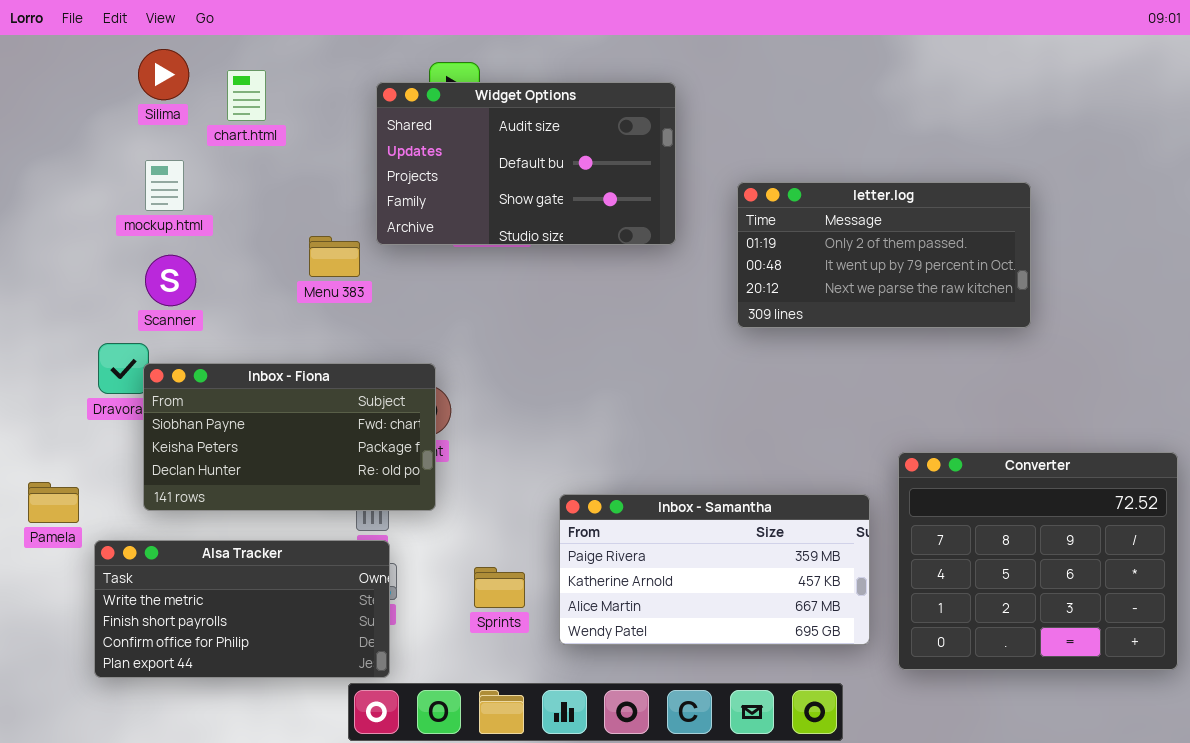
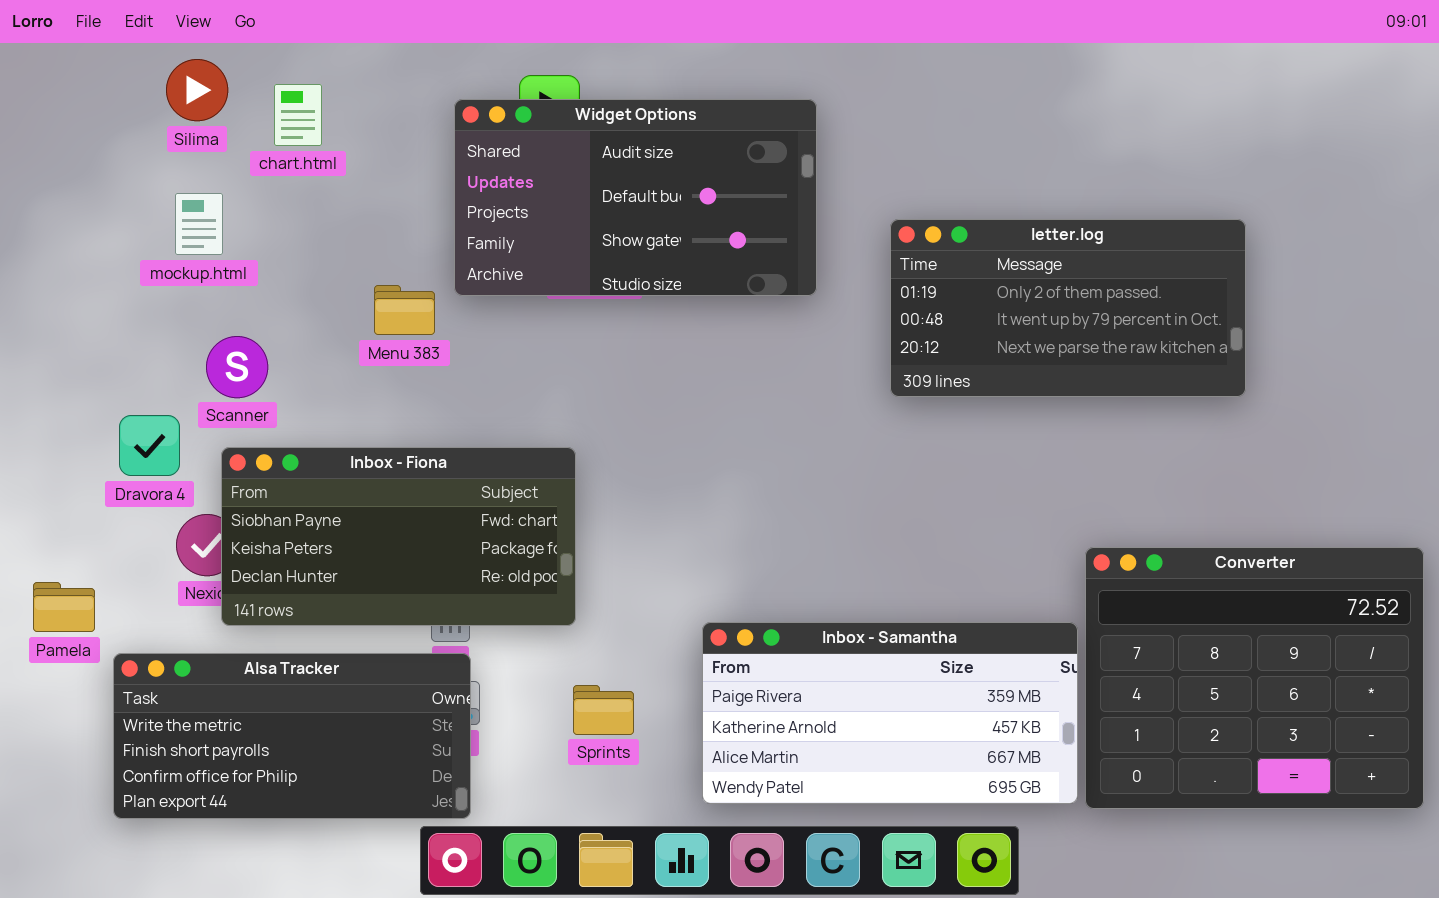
Scanner: [145,255,196,306] -> [206,336,268,398], moved
Inbox - Fiona: [143,363,436,511] -> [221,447,576,626], moved
Inbox - Samantha: [559,494,870,645] -> [702,622,1078,804], moved

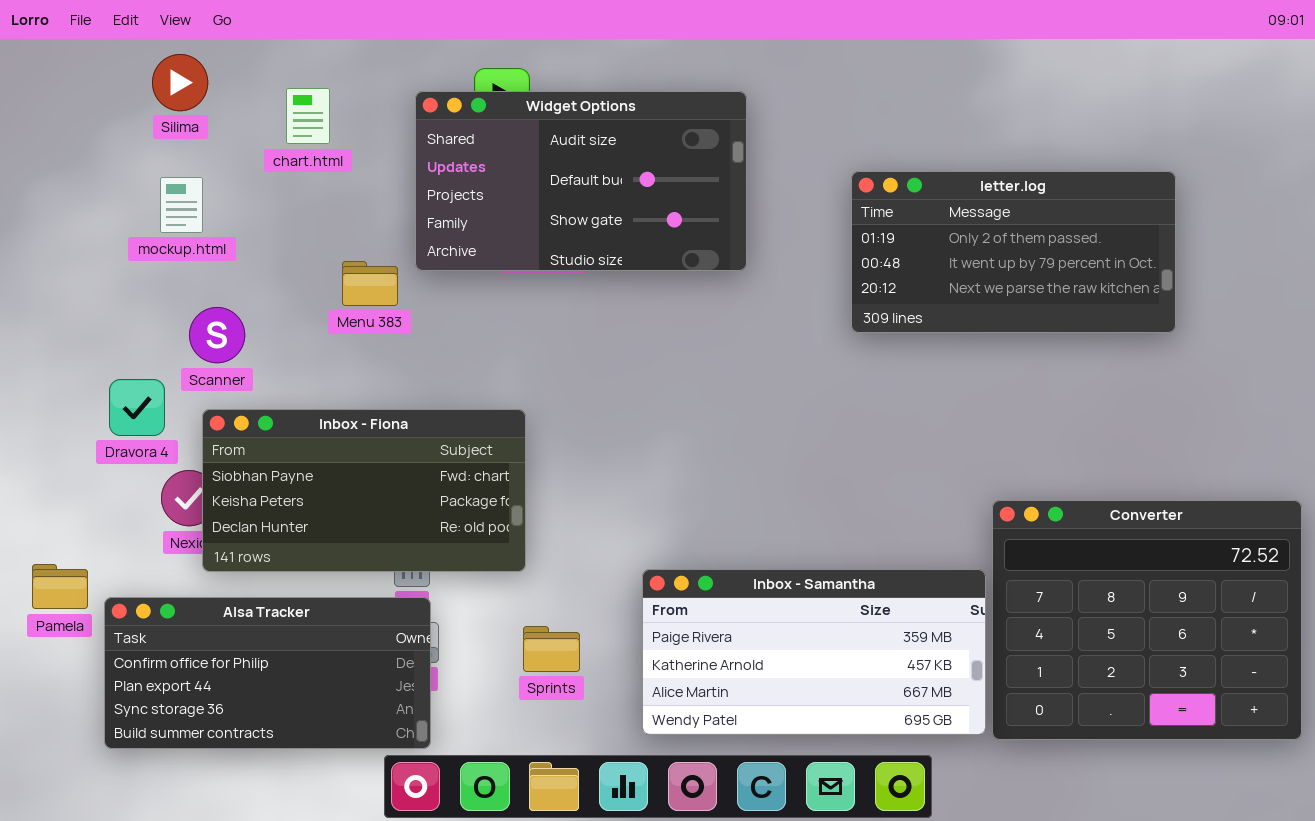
chart.html: [274,84,322,146] -> [286,88,330,144], moved
letter.log: [890,219,1246,397] -> [851,171,1176,333], moved
Pamela: [33,582,95,632] -> [32,564,88,609], moved
Alsa Tracker: [113,653,471,819] -> [104,597,431,749], scrolled down 2 rows

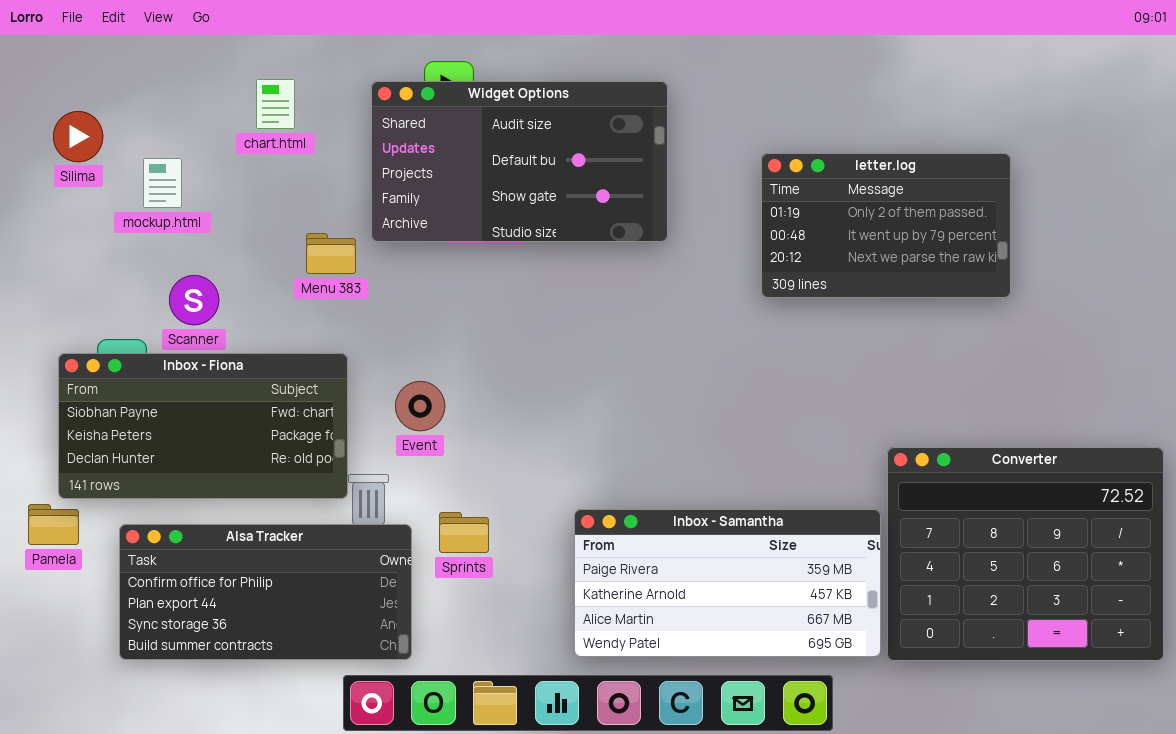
Silima: [152,54,208,111] -> [53,111,103,162], moved
letter.log: [851,171,1176,333] -> [761,153,1011,298], resized
Inbox - Fiona: [202,409,526,572] -> [58,353,348,499], moved
Alsa Tracker: [104,597,431,749] -> [119,524,412,660], moved
Sprints: [523,626,580,672] -> [439,512,489,553], moved

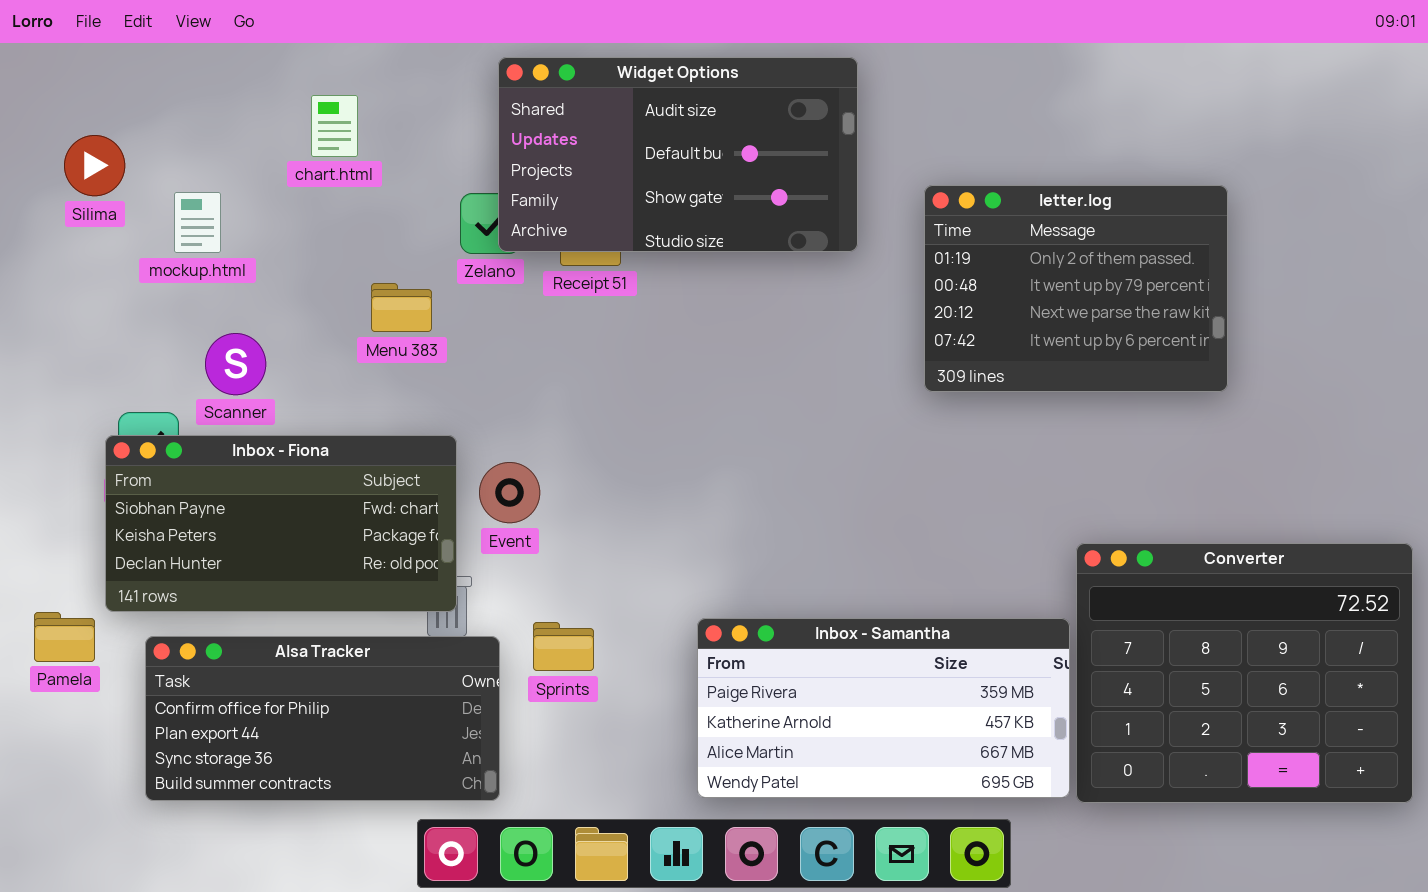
Widget Options: [371,81,668,242] -> [498,57,858,252], moved
letter.log: [761,153,1011,298] -> [924,185,1228,392], resized
Inbox - Fiona: [58,353,348,499] -> [105,435,457,612], moved

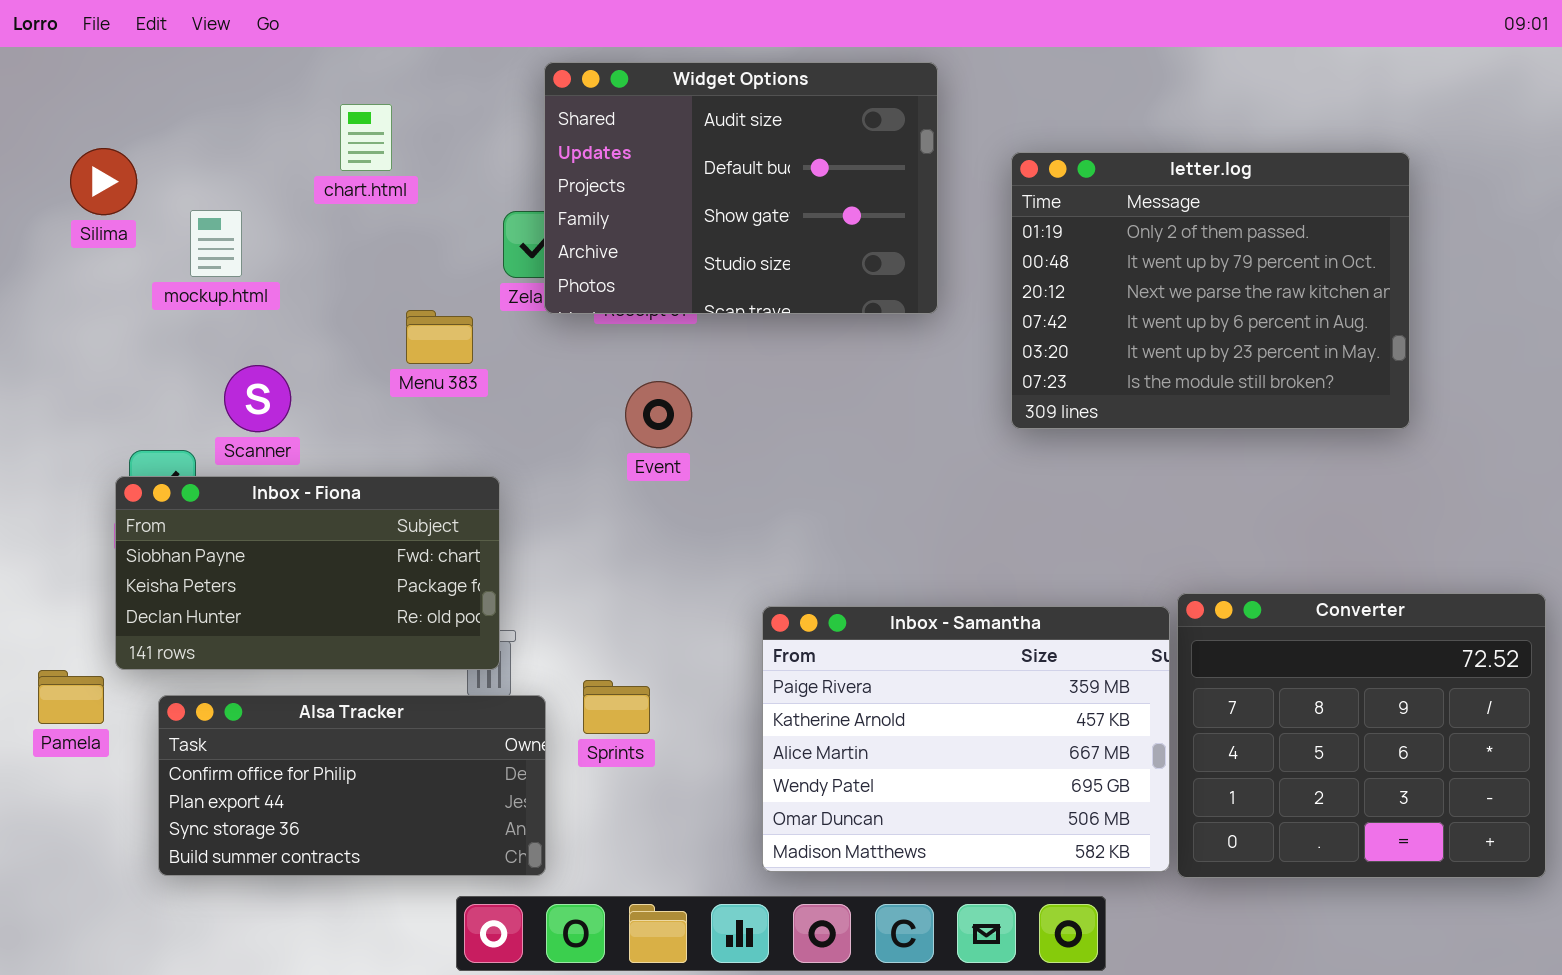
Widget Options: [498,57,858,252] -> [544,62,938,314], resized
letter.log: [924,185,1228,392] -> [1011,152,1410,429], resized
Event: [479,462,540,523] -> [625,381,692,448], moved
Inbox - Samantha: [697,618,1070,798] -> [762,606,1170,872], resized

